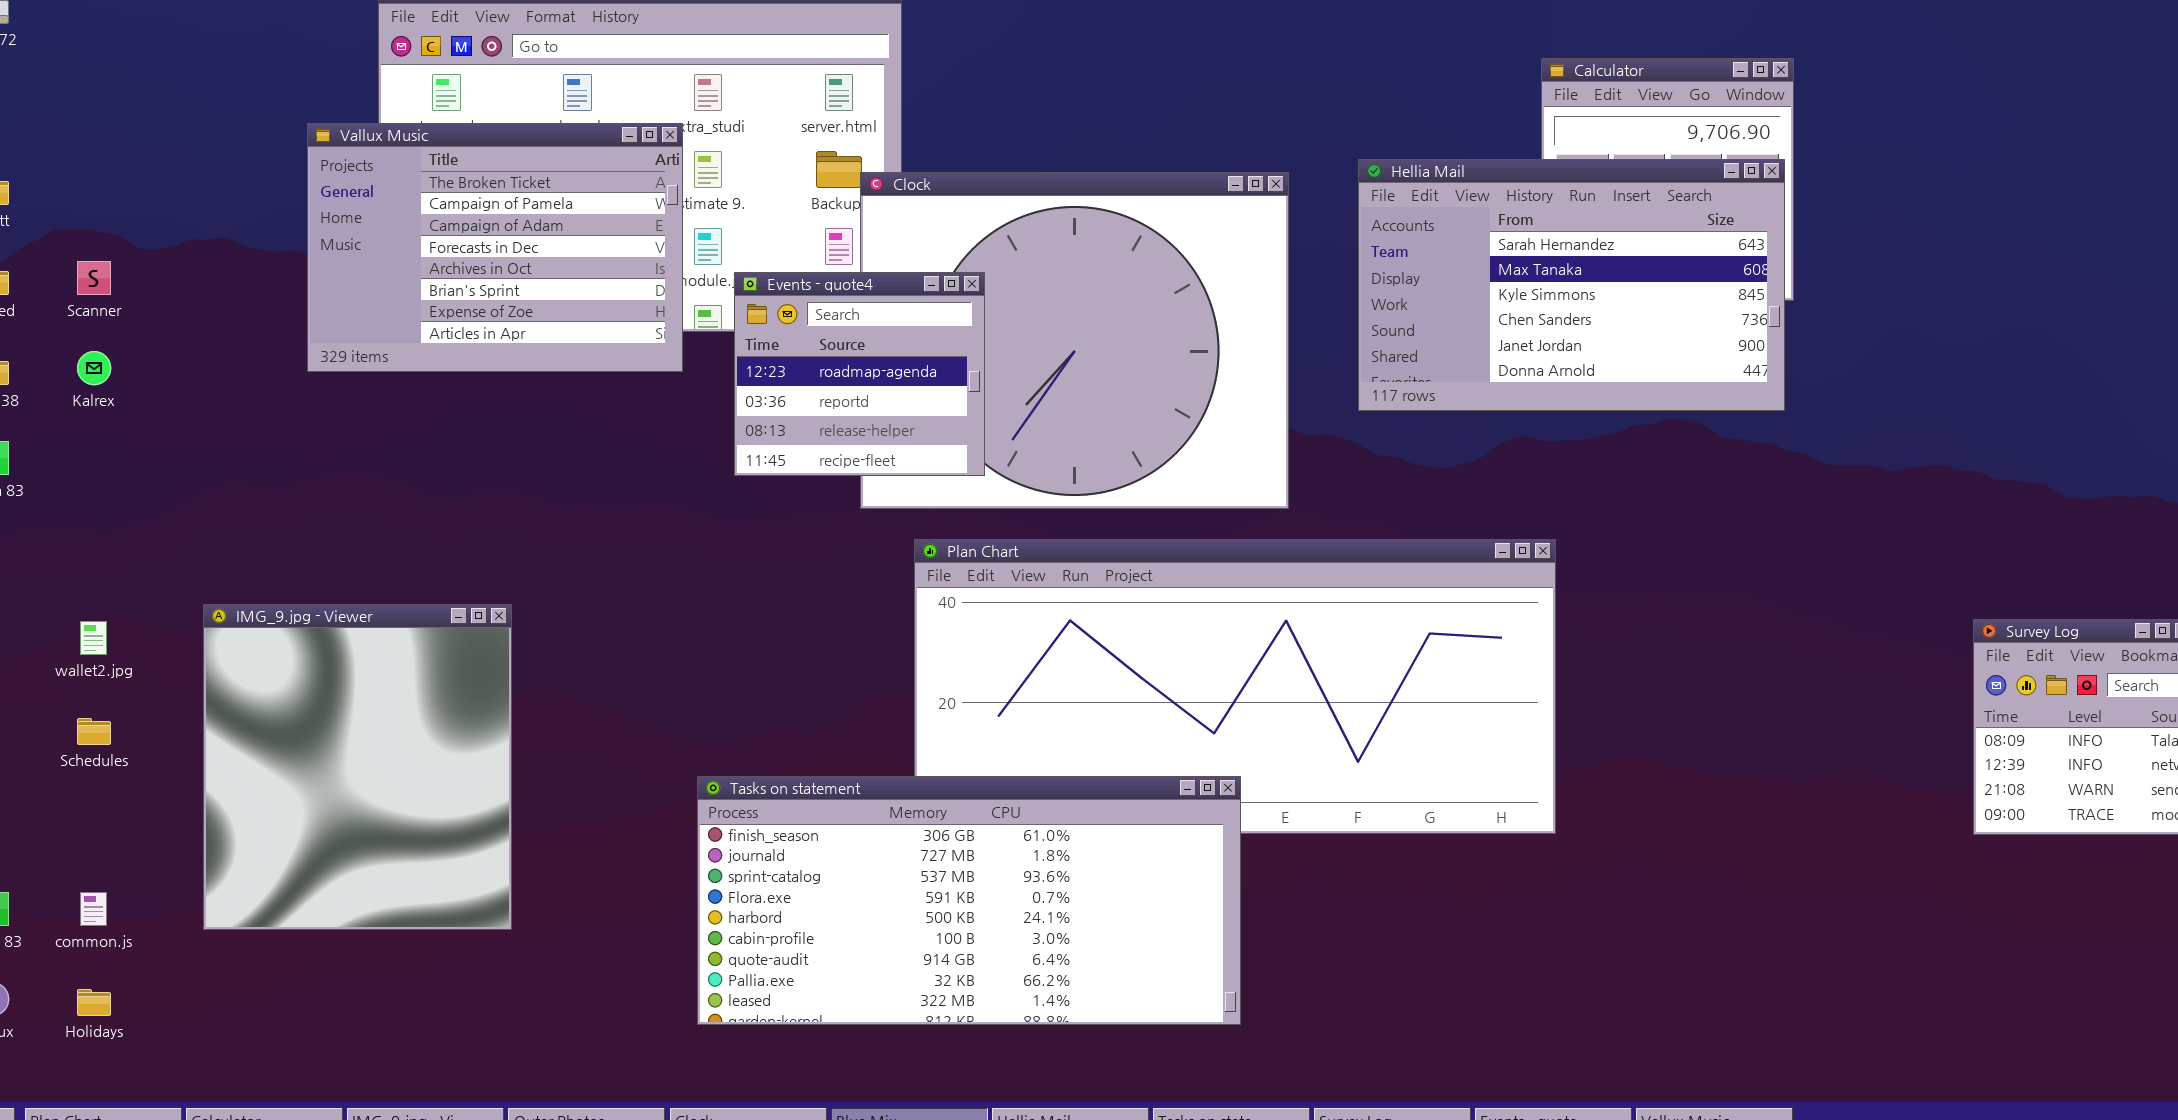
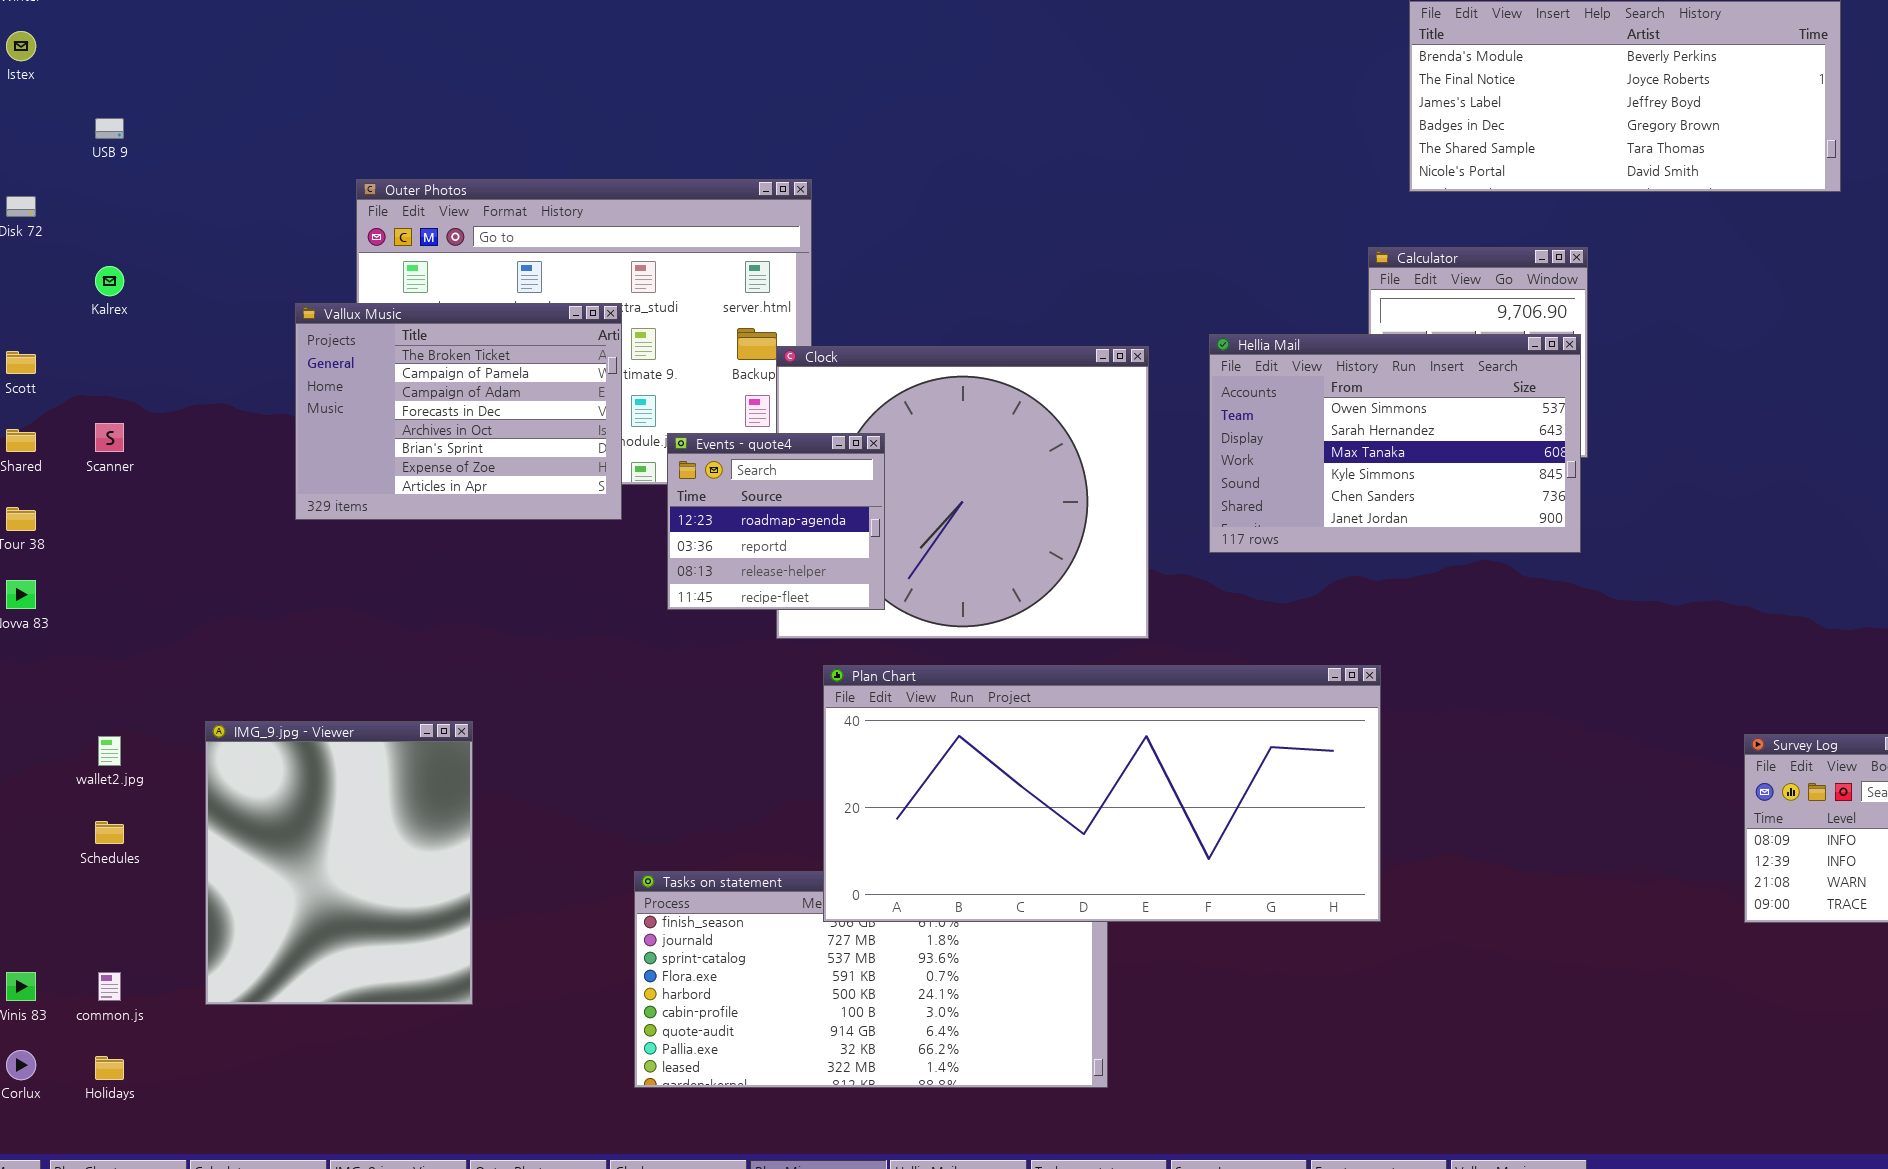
Hellia Mail: [1358,159,1785,411] -> [1209,334,1581,553], scrolled up 1 row
Kalrex: [77,351,111,385] -> [95,266,124,296], moved
Plan Chart: [914,539,1556,834] -> [823,665,1381,922], raised

